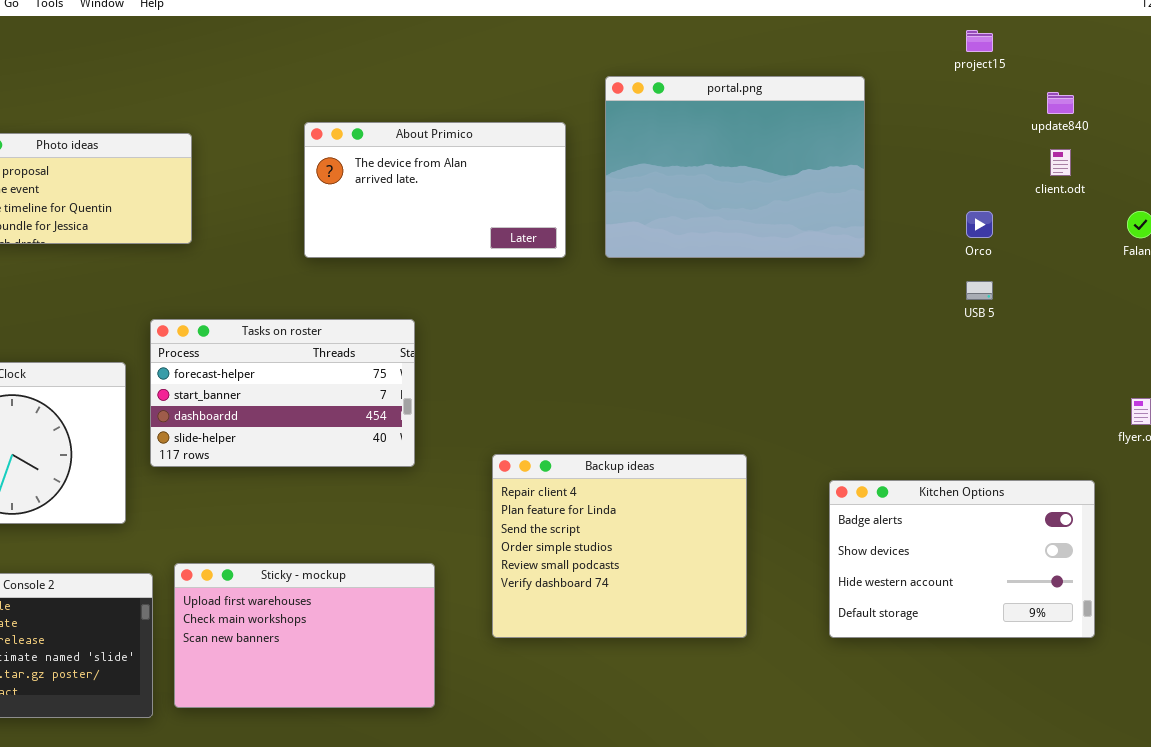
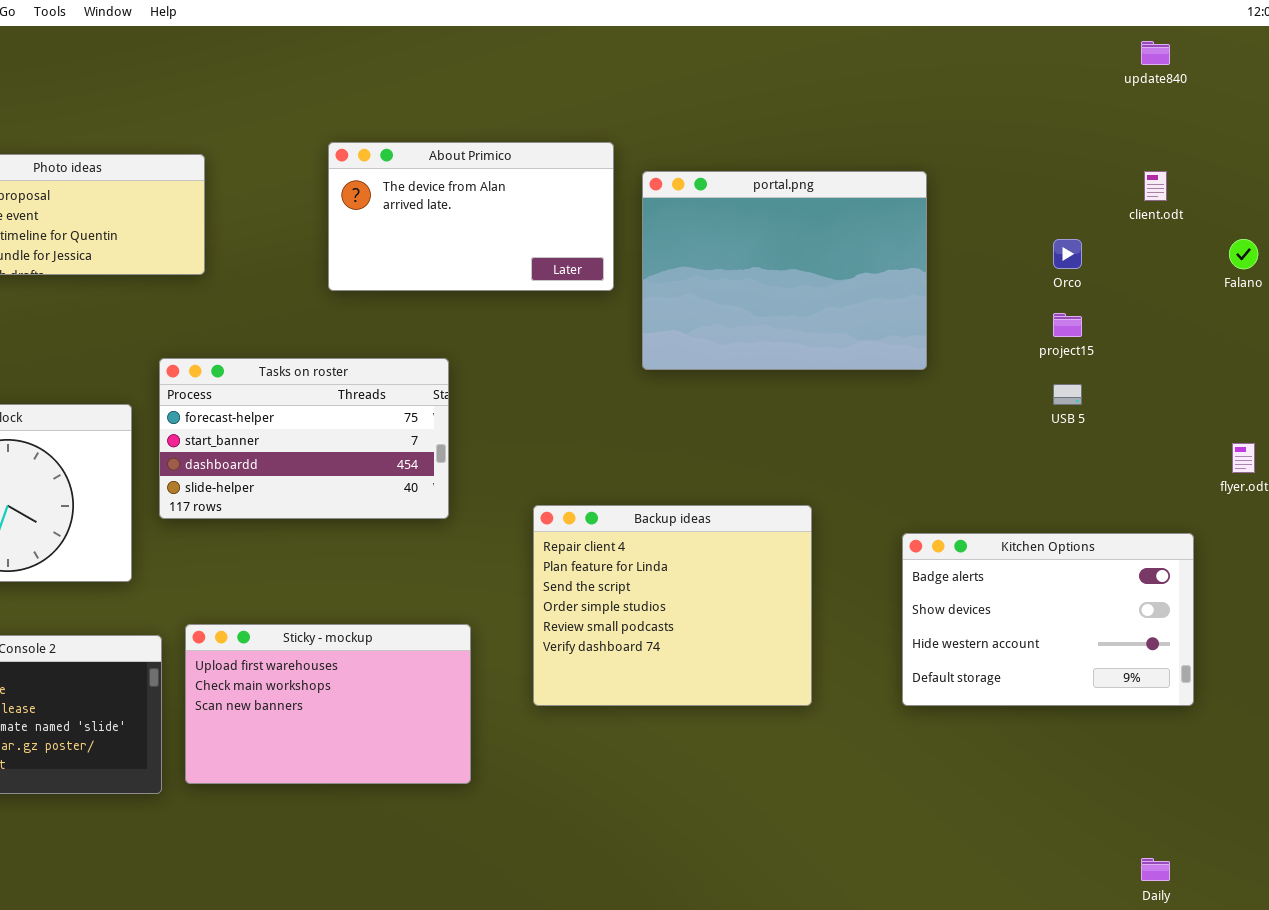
project15: [966,30,993,52] -> [1053,313,1082,337], moved
portal.png: [605,76,865,258] -> [642,171,927,370], moved
update840: [1047,92,1074,114] -> [1141,41,1170,65], moved
USB 5: [966,281,993,300] -> [1053,384,1082,405], moved

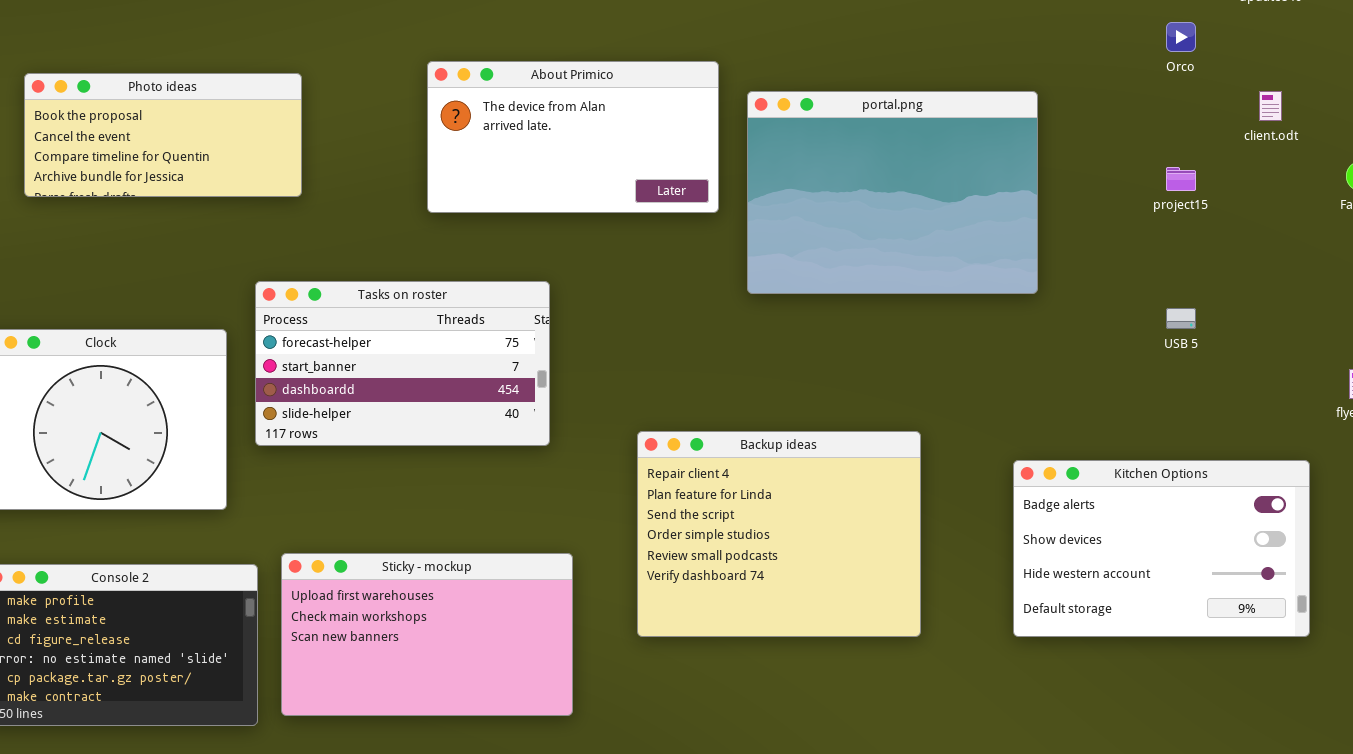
Orco: [1053,239,1082,269] -> [1166,22,1196,52], moved
project15: [1053,313,1082,337] -> [1166,167,1196,191], moved

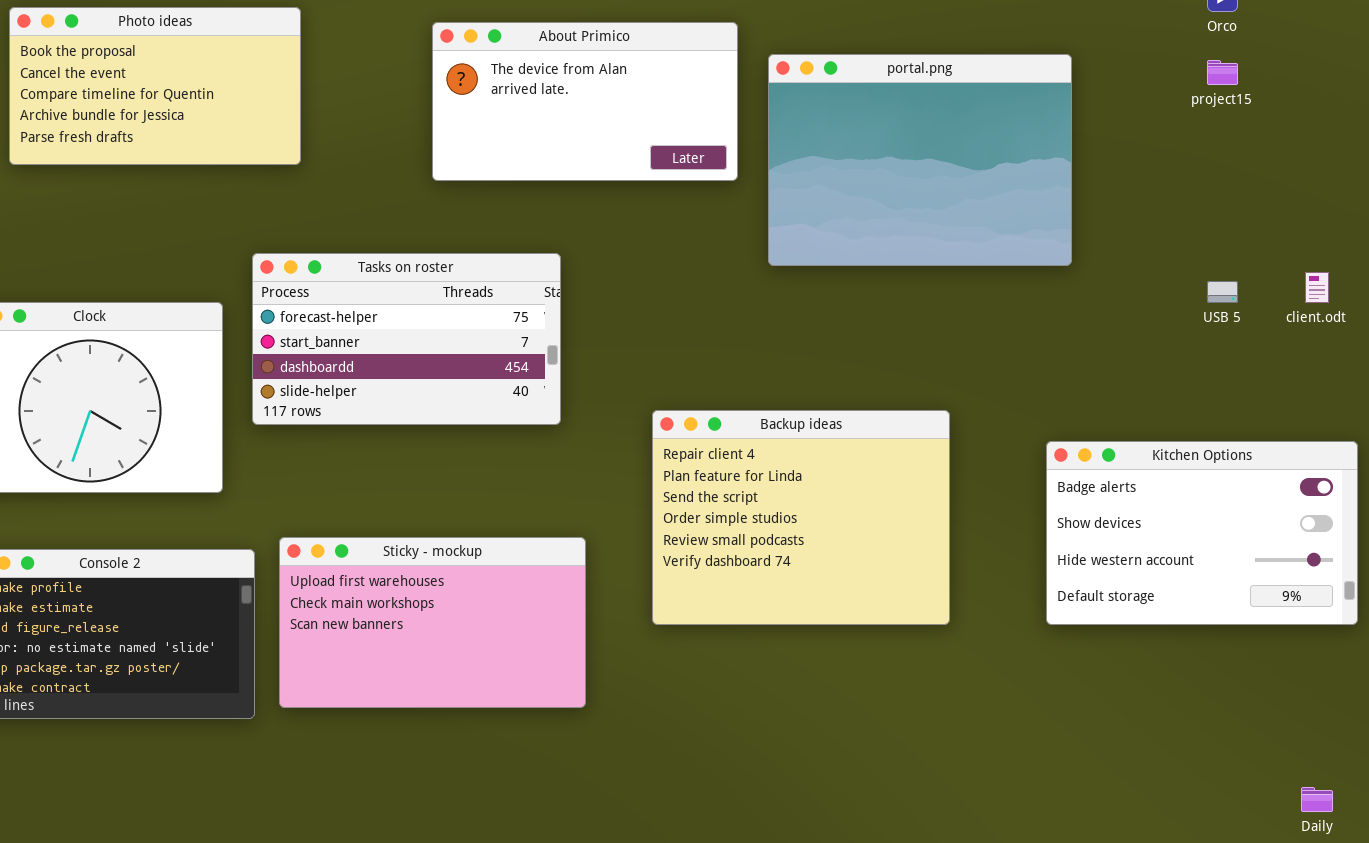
Photo ideas: [24,73,302,197] -> [9,7,301,165], resized
client.odt: [1259,91,1282,121] -> [1305,272,1329,303], moved
project15: [1166,167,1196,191] -> [1207,60,1238,85], moved

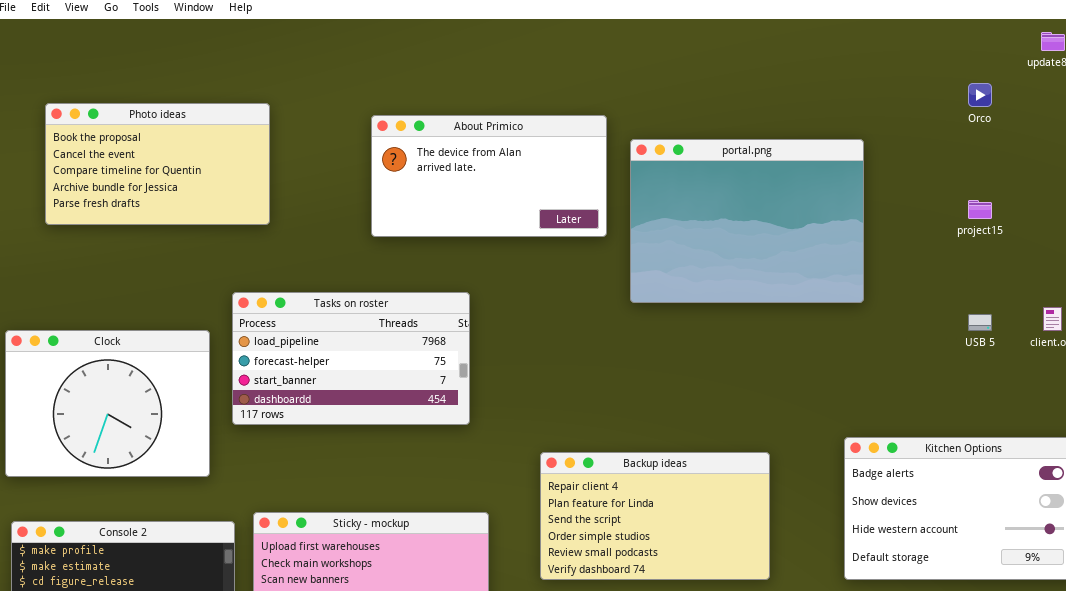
project15: [1207,60,1238,85] -> [968,200,992,219], moved
Tasks on roster: [252,253,561,425] -> [232,292,470,425], scrolled up 1 row
Backup ideas: [652,410,950,625] -> [540,452,770,580], resized

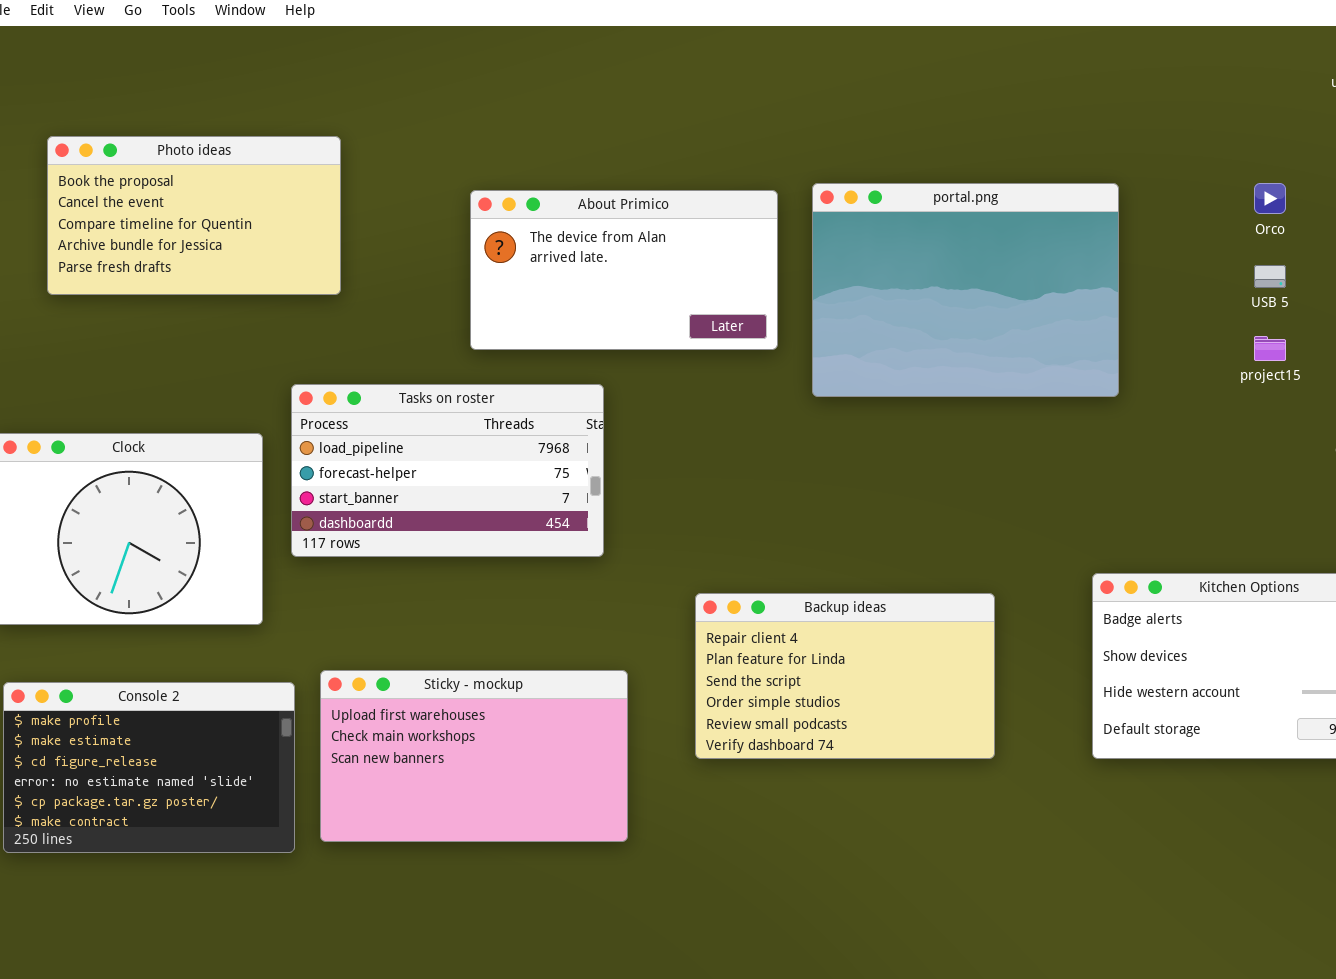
Orco: [968,83,992,107] -> [1254,183,1286,214], moved
About Primico: [371,115,607,237] -> [470,190,778,350], moved
project15: [968,200,992,219] -> [1254,336,1286,361], moved
USB 5: [968,314,992,331] -> [1254,265,1286,288], moved

